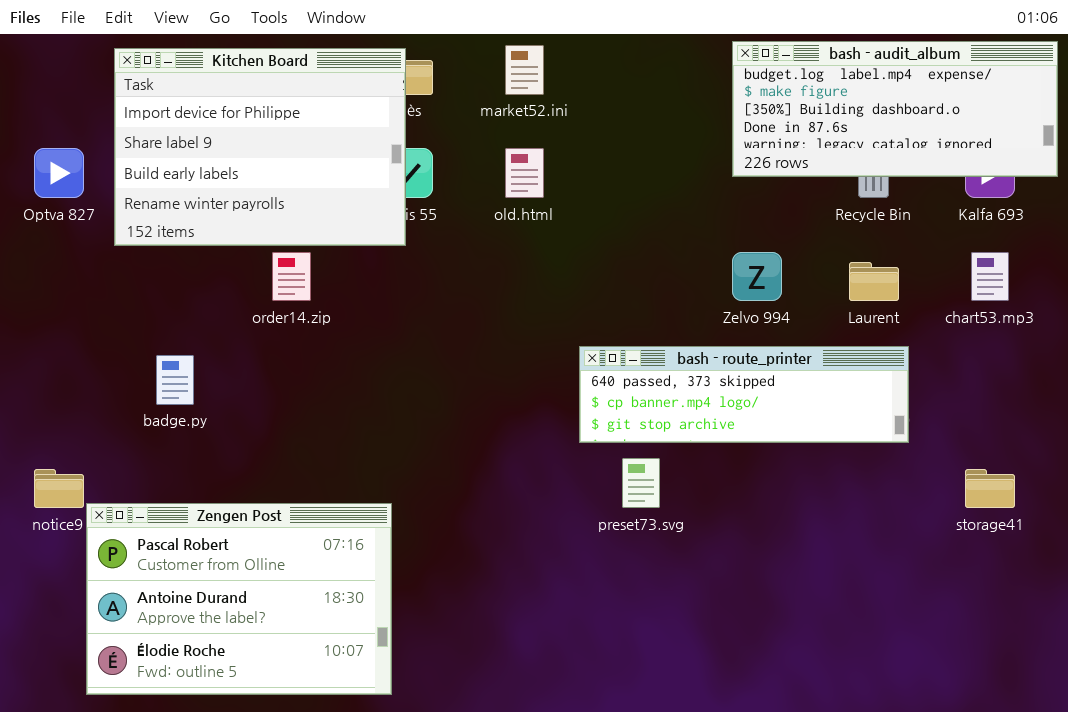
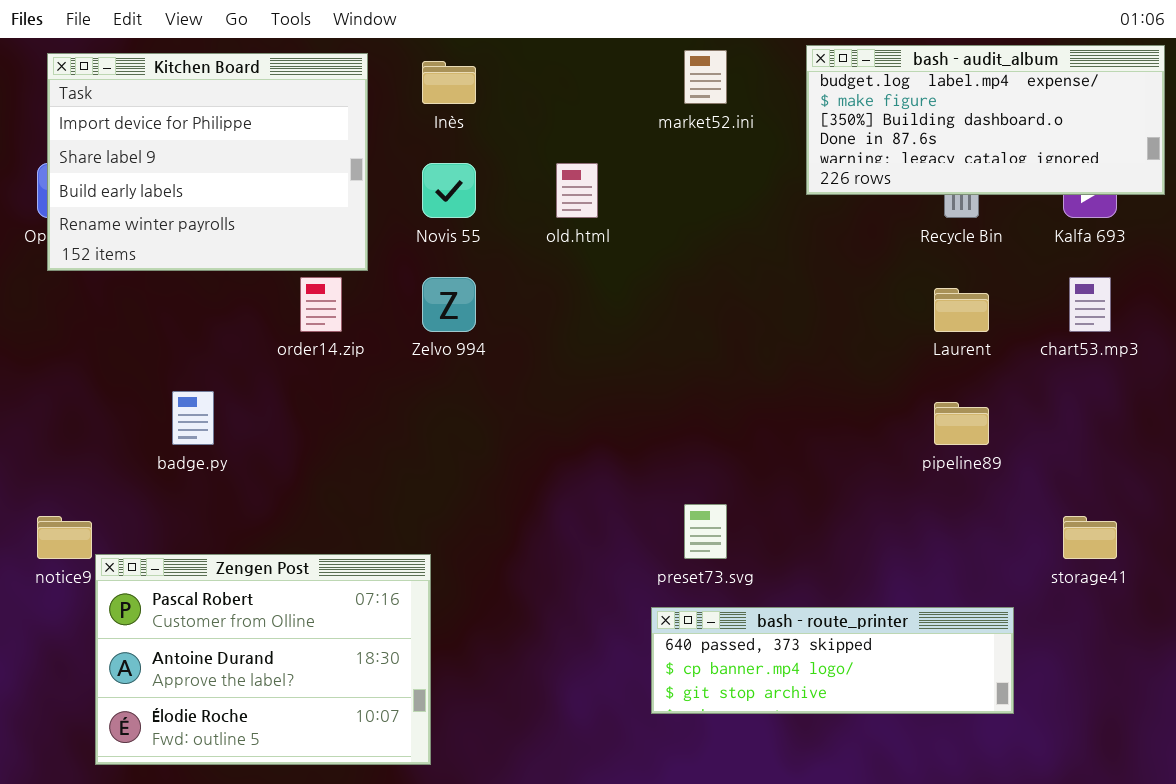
market52.ini: [505,45,544,95] -> [684,50,727,104], moved
Kitchen Board: [114,48,406,246] -> [47,53,368,271], moved
Zelvo 994: [732,252,782,301] -> [422,277,476,332], moved
bash - route_printer: [579,346,909,443] -> [651,607,1014,714], moved

